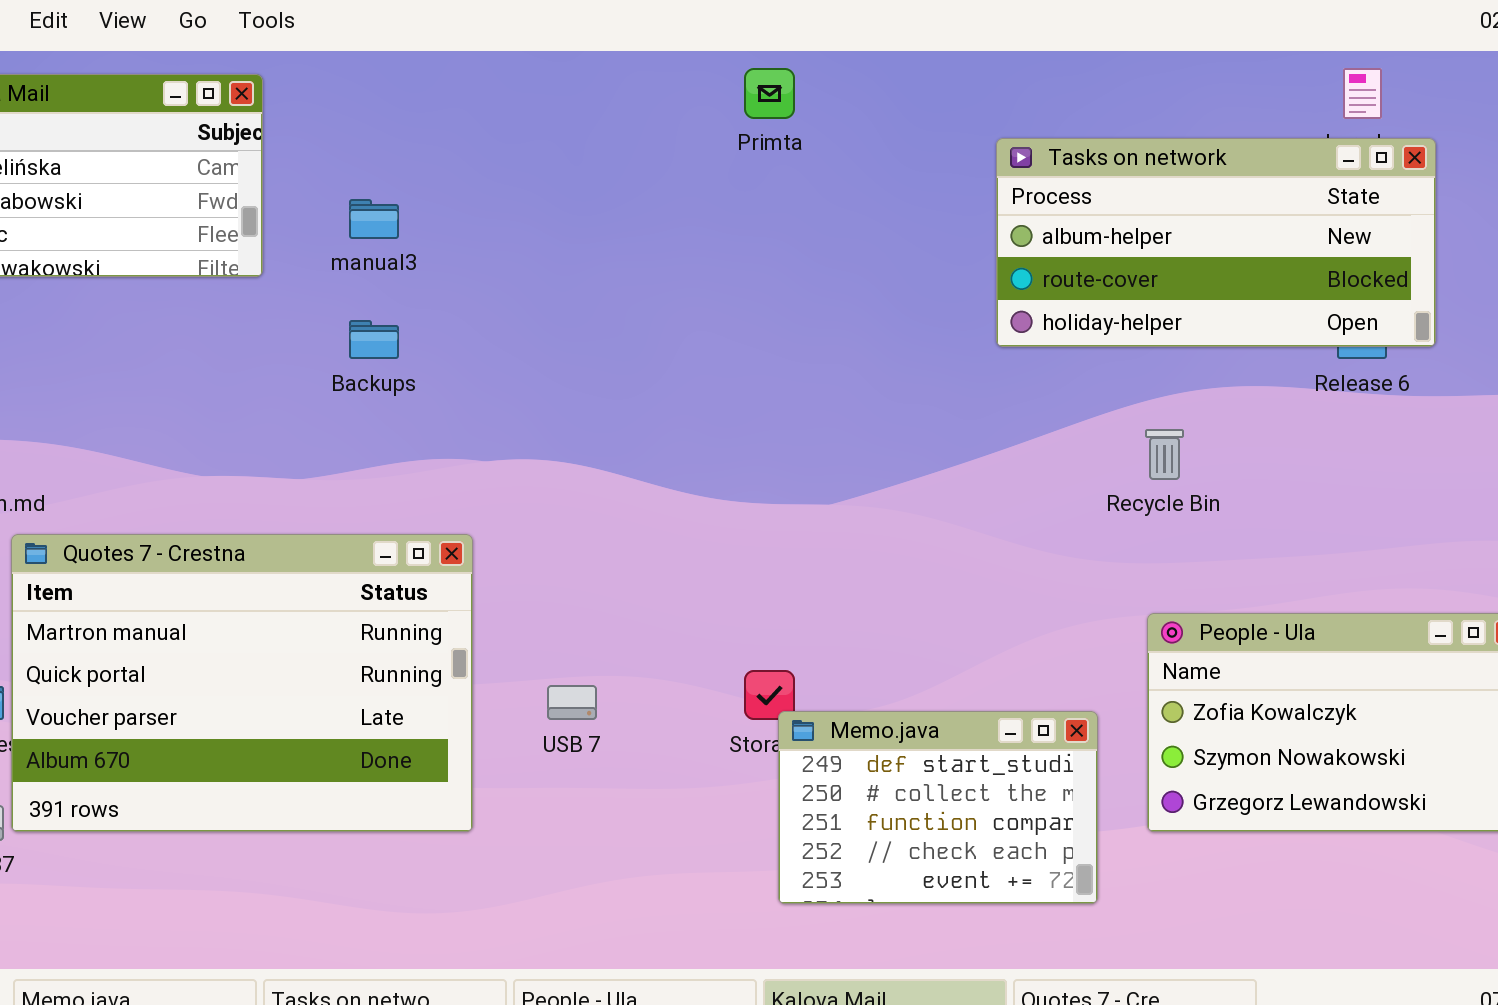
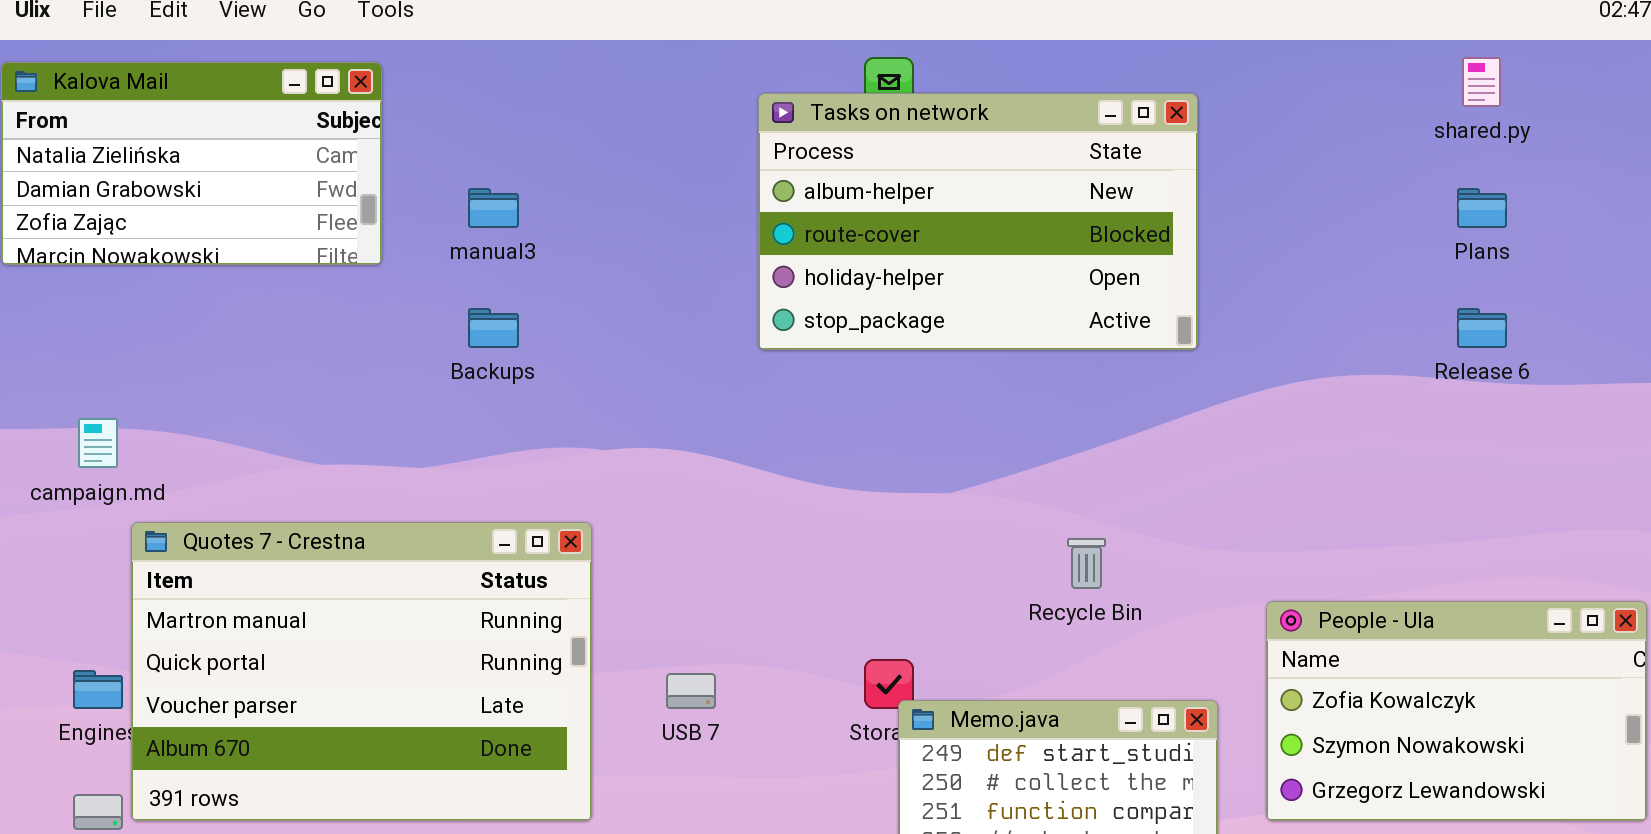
Tasks on network: [996,138,1436,347] -> [758,93,1198,350], moved, resized
Recycle Bin: [1145,429,1184,480] -> [1067,538,1106,589], moved

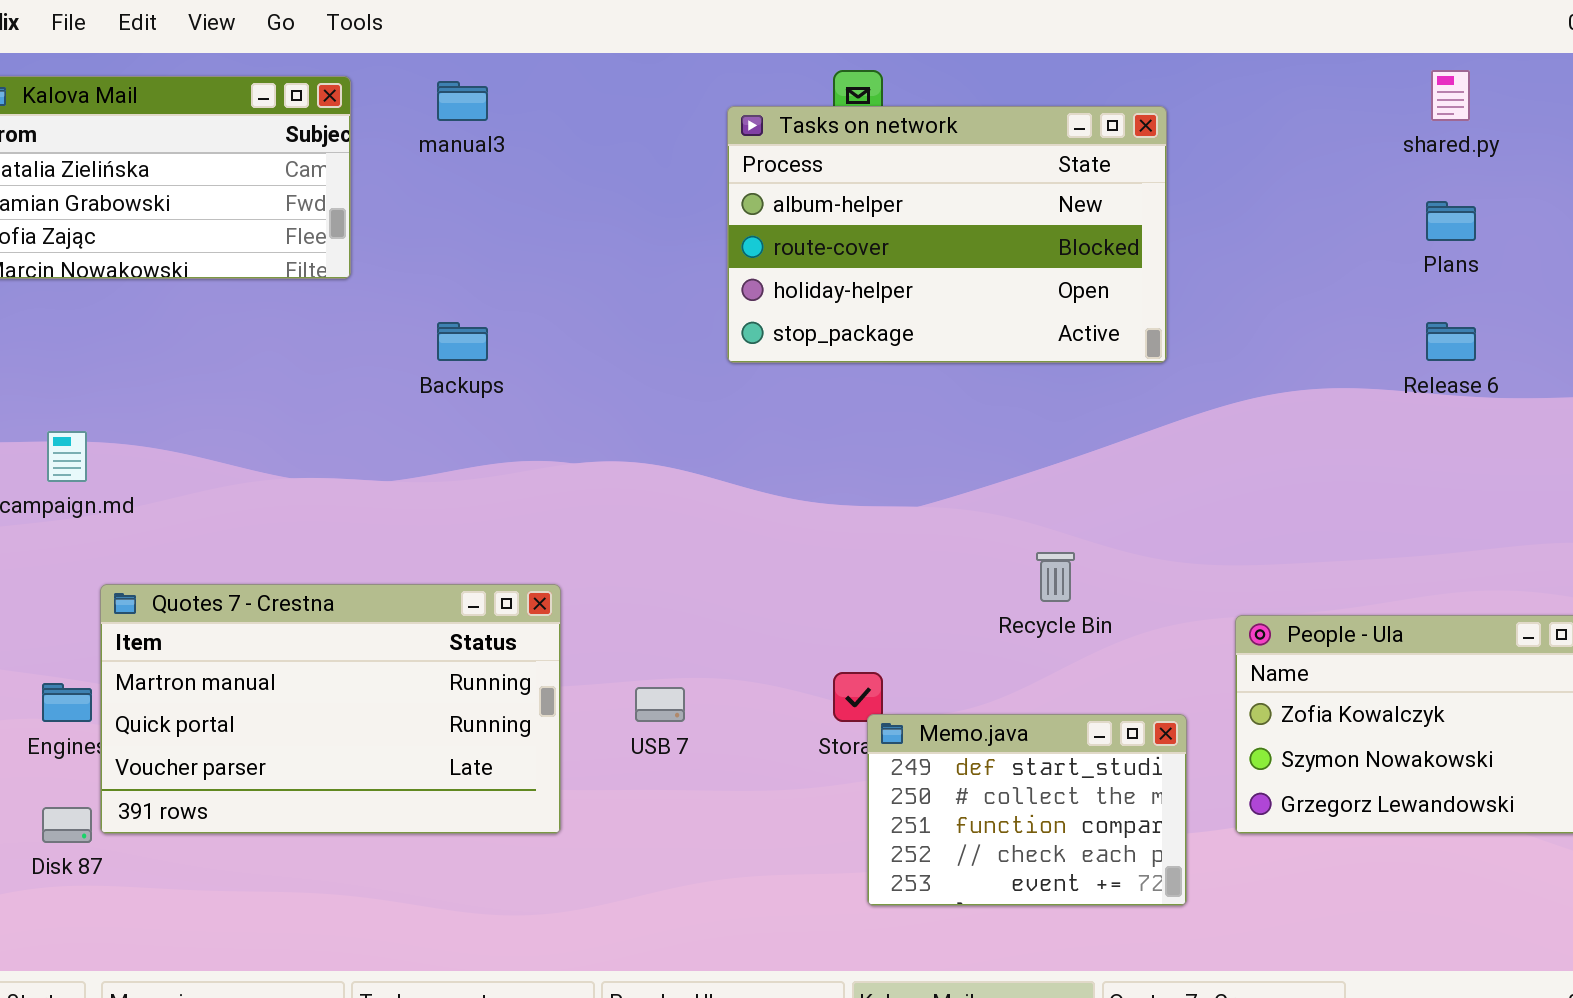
manual3: [468,188,519,228] -> [437,81,488,121], moved
Quotes 7 - Crestna: [131,522,592,821] -> [100,584,561,834], resized

